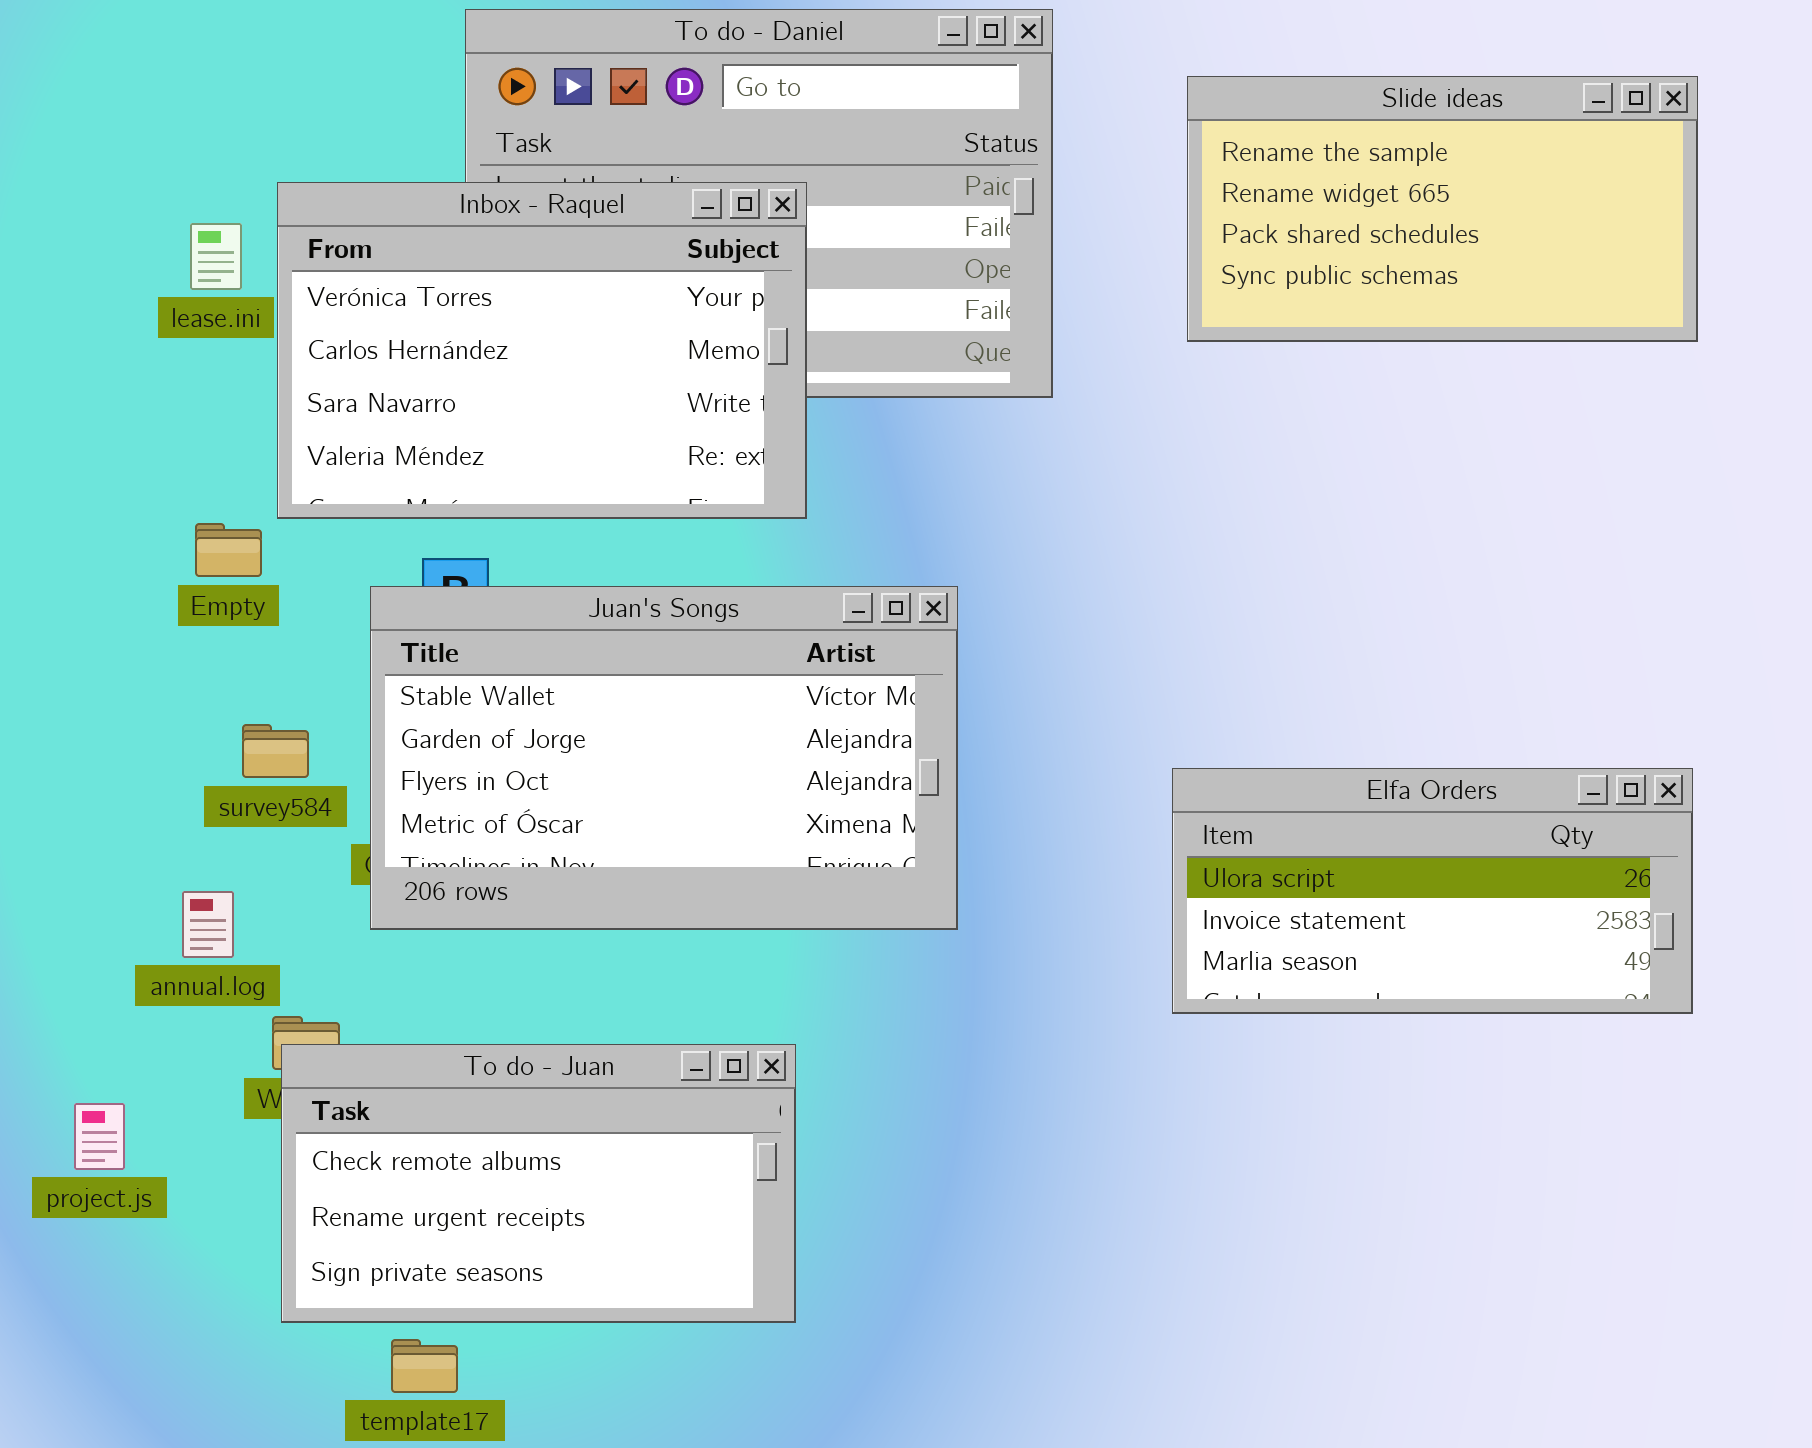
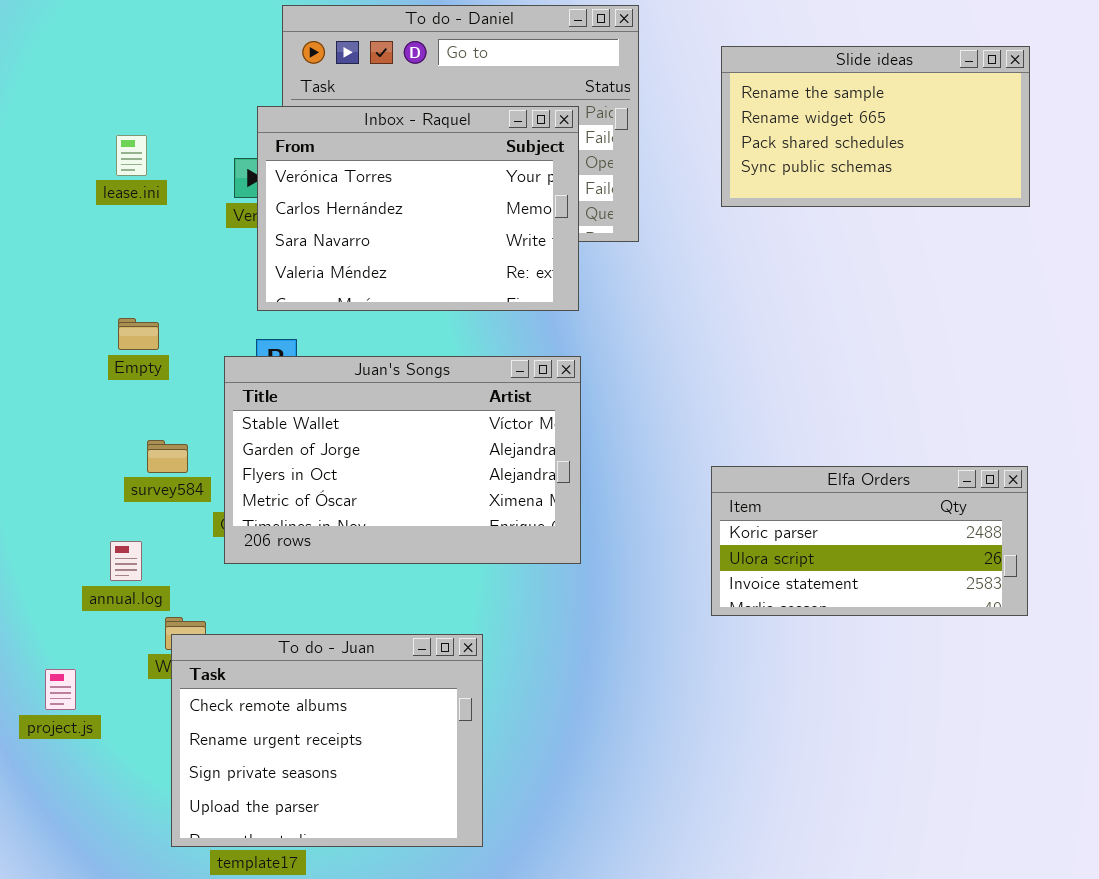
Inbox - Raquel: [277,182,807,519] -> [257,106,579,311], moved
Elfa Orders: [1172,768,1693,1014] -> [711,466,1028,616], scrolled up 1 row
To do - Juan: [281,1044,796,1323] -> [171,634,483,847], resized

